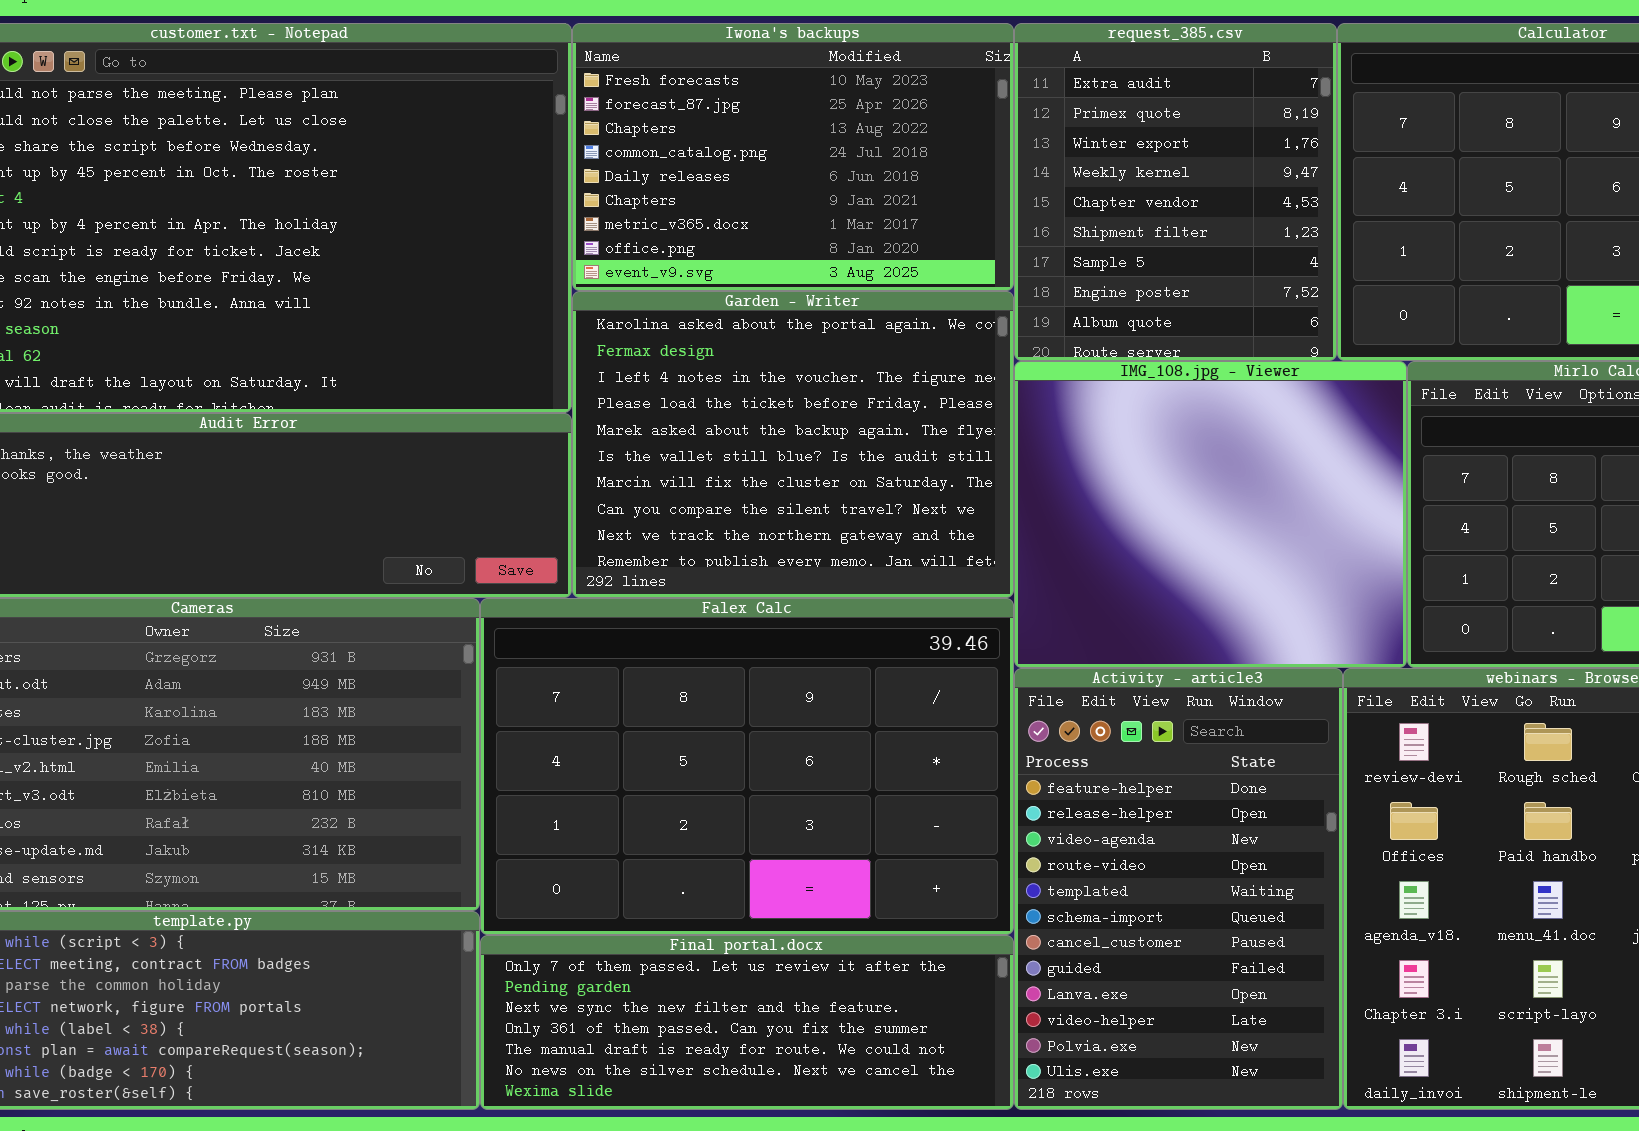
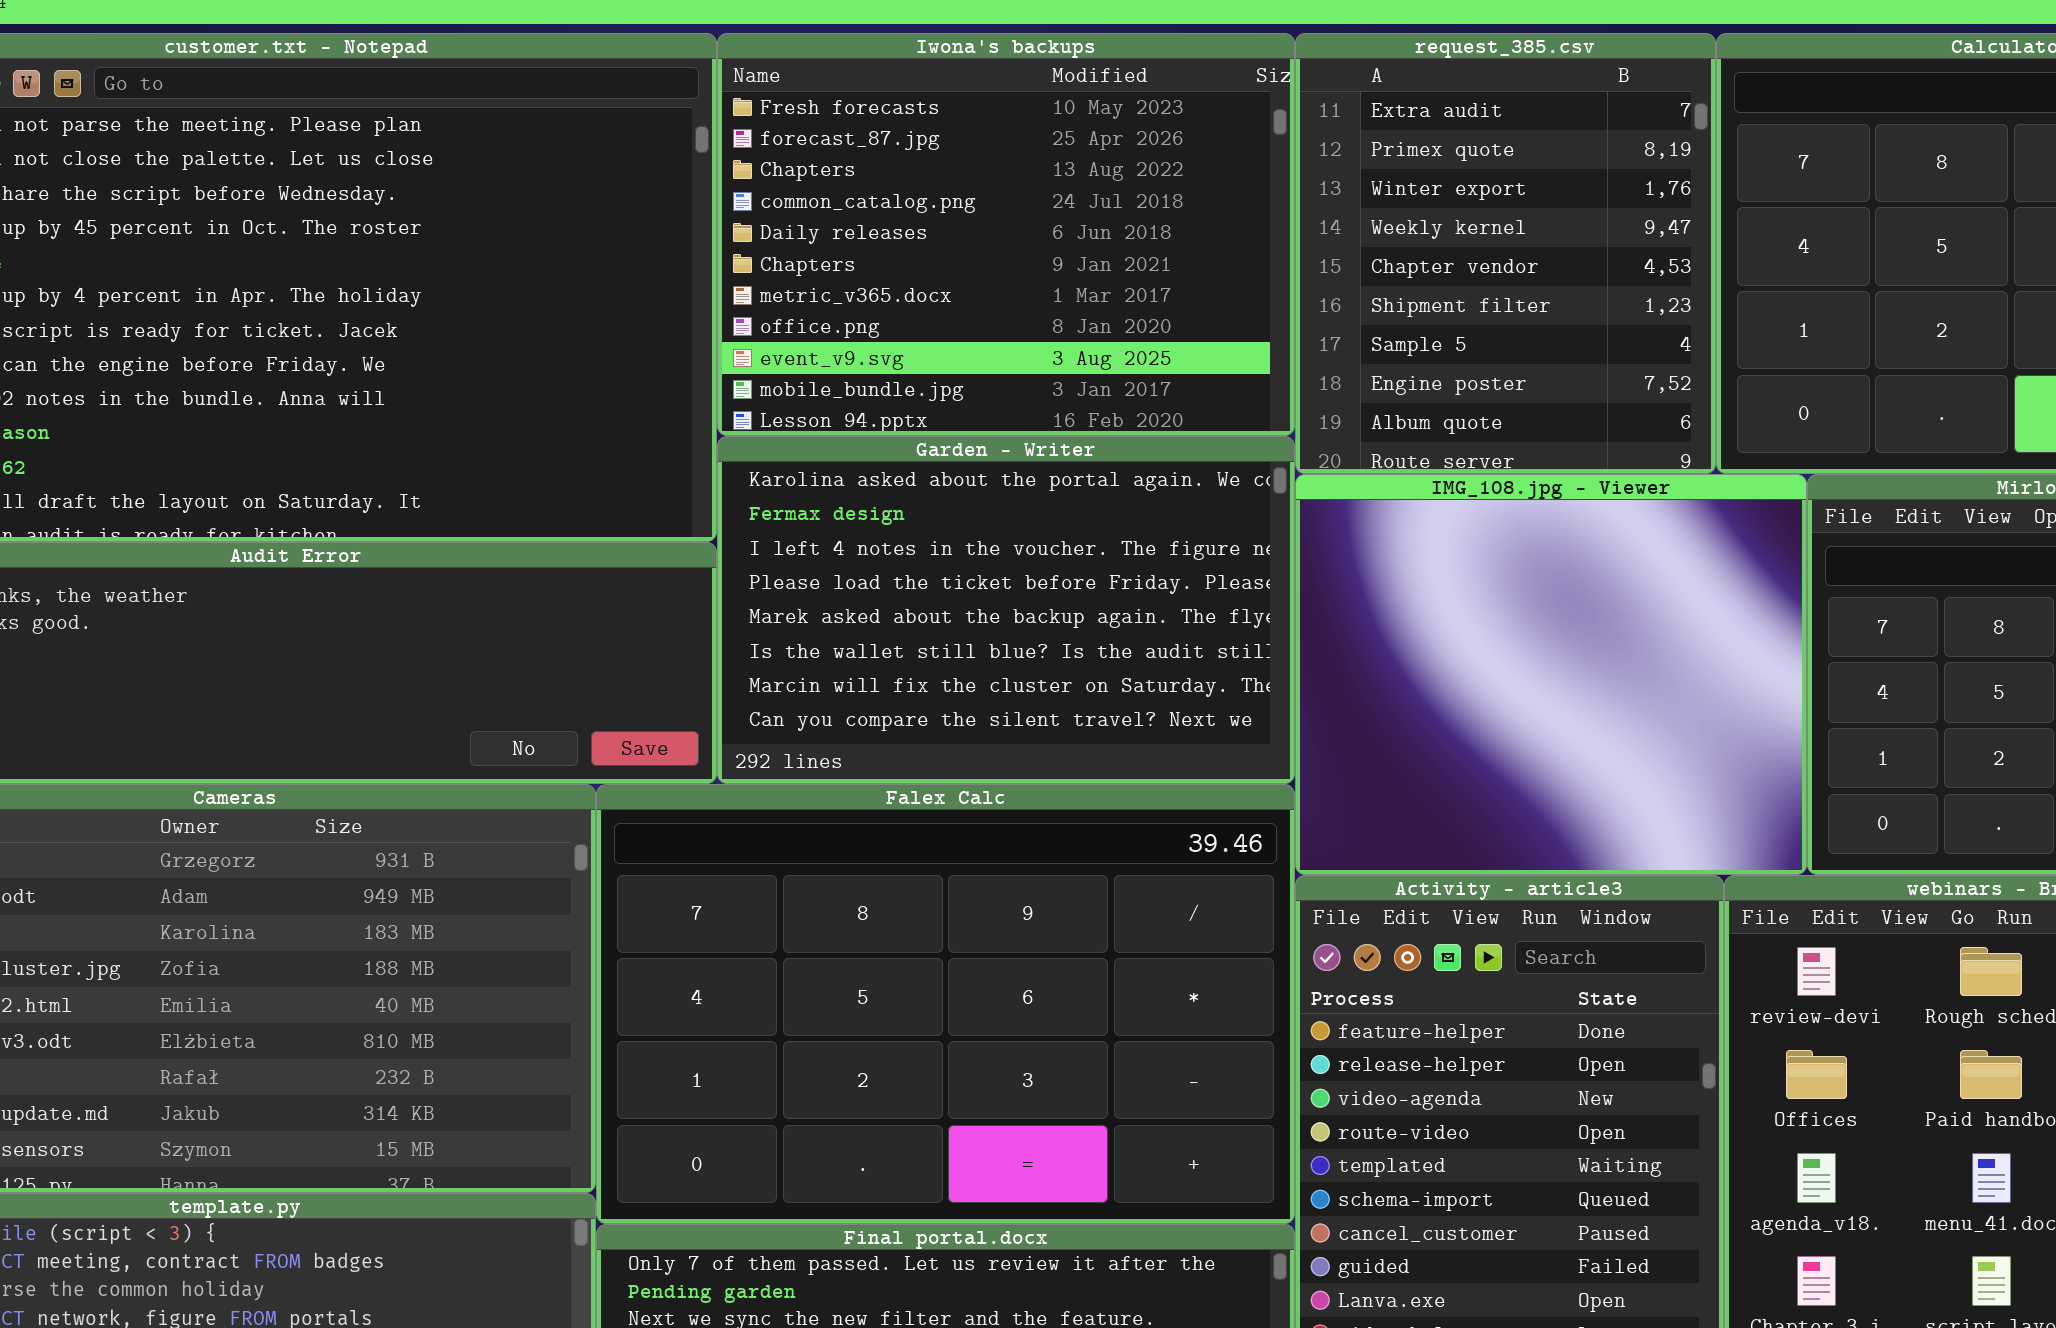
Iwona's backups: [572,23,1014,291] -> [717,33,1295,436], resized
Garden - Writer: [572,291,1014,598] -> [717,436,1295,784], resized

